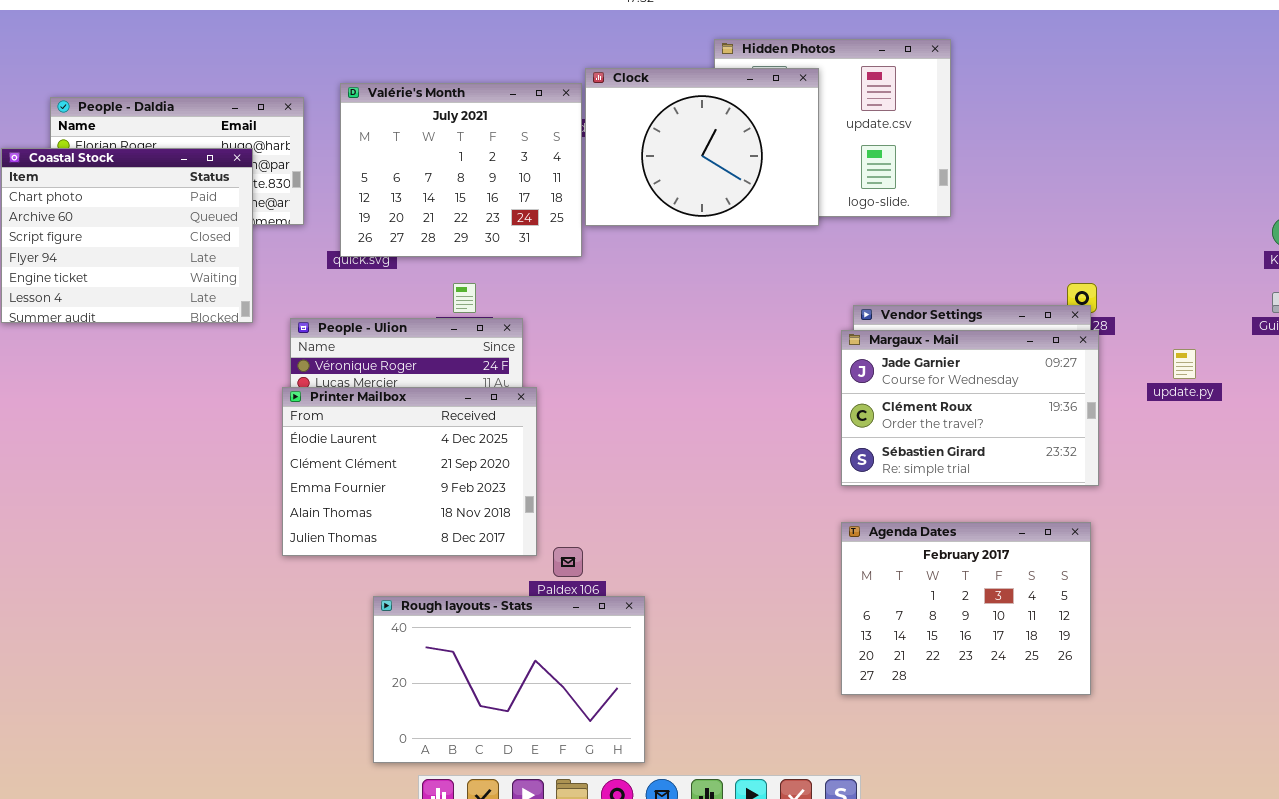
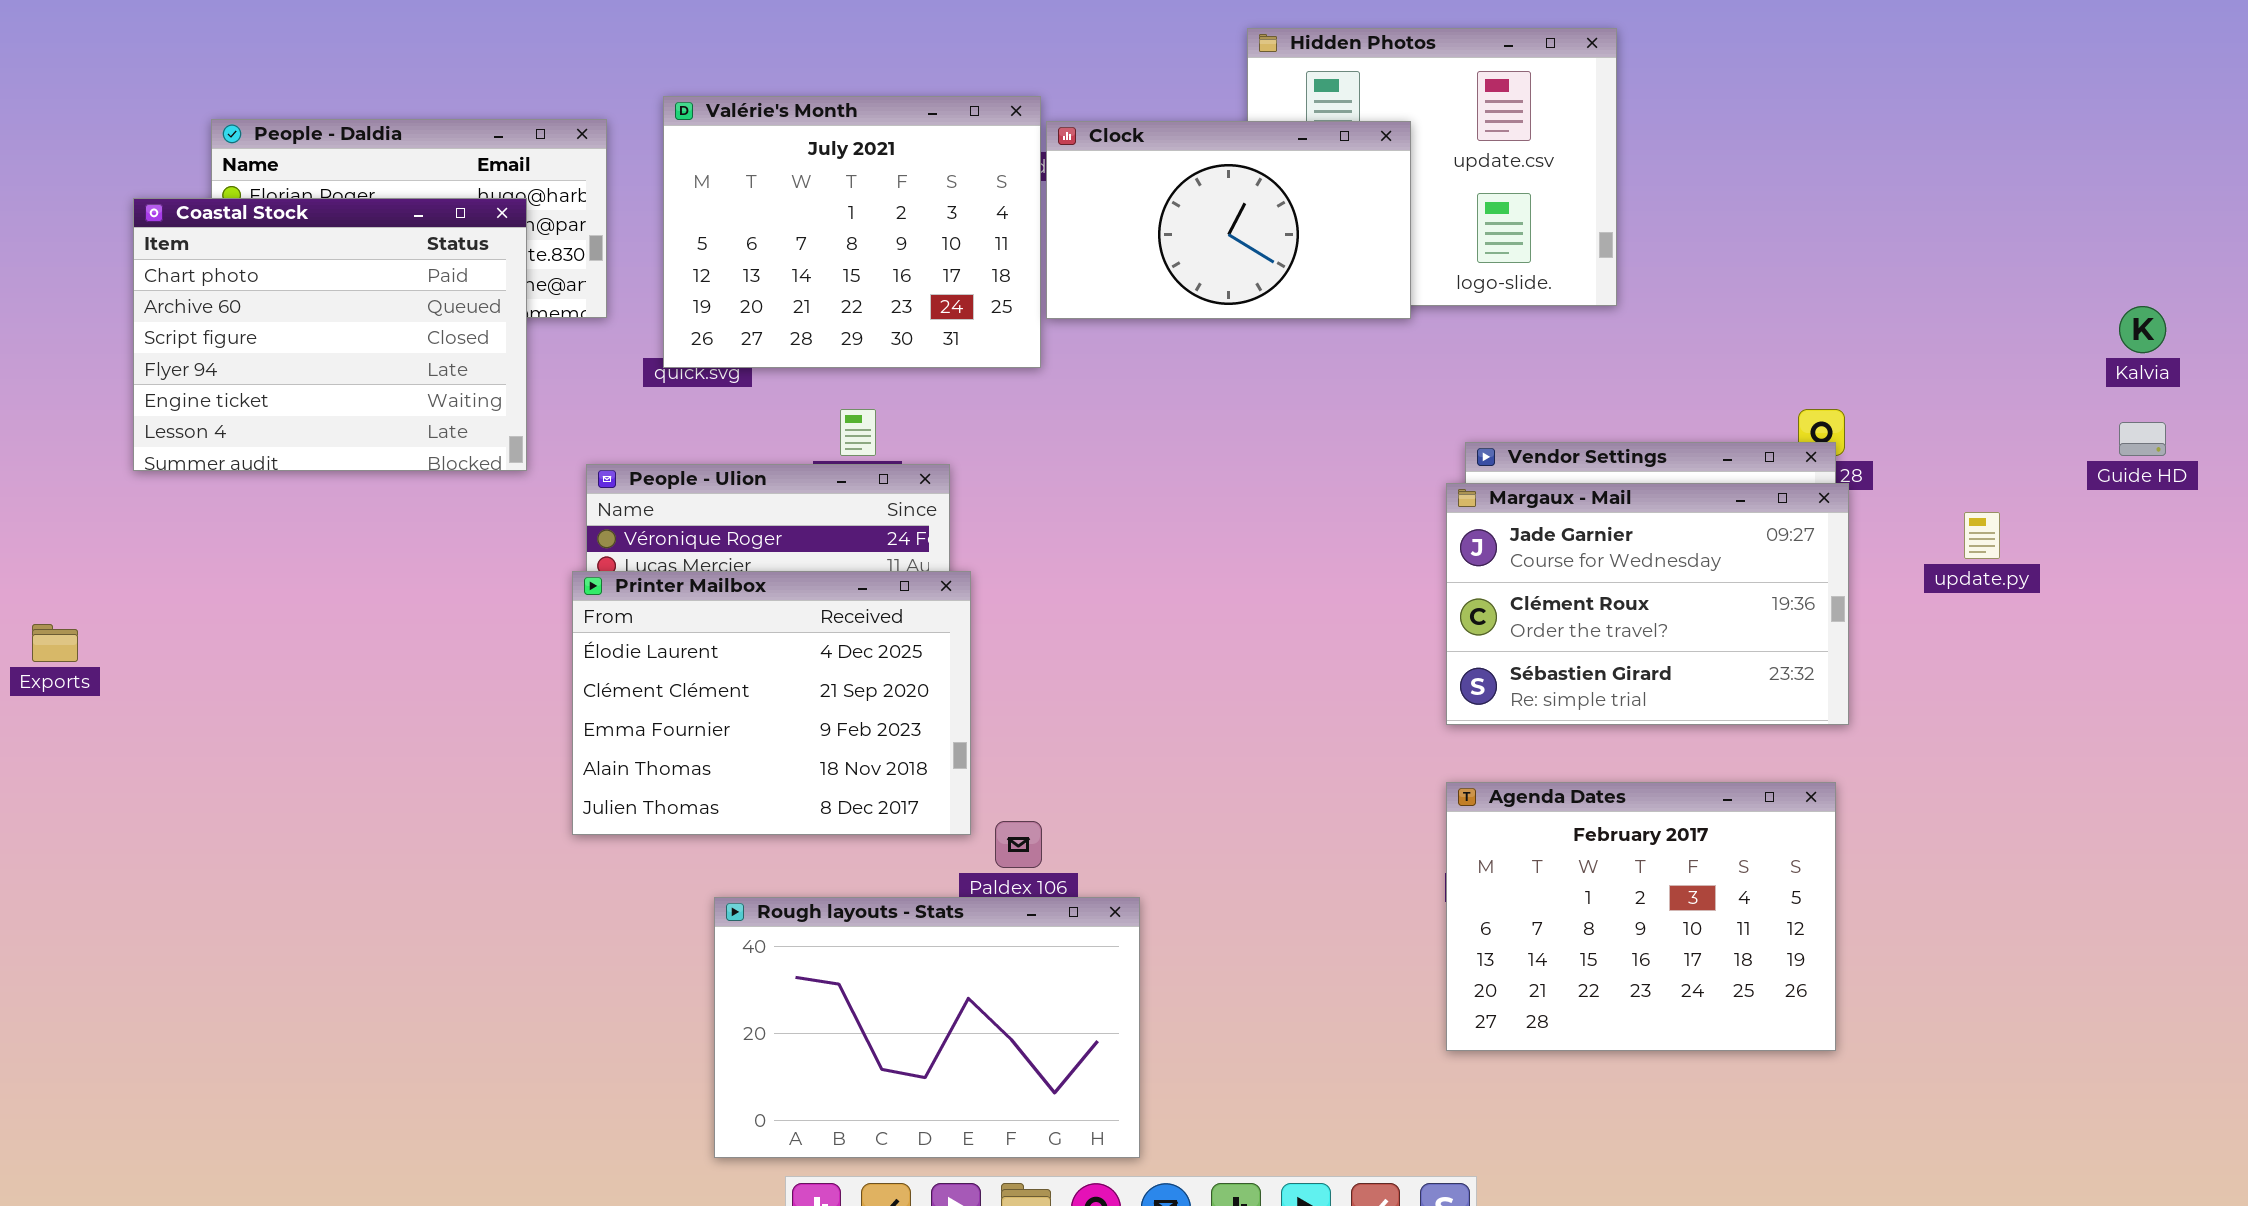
Clock: [585,68,819,226] -> [1046,121,1411,319], resized

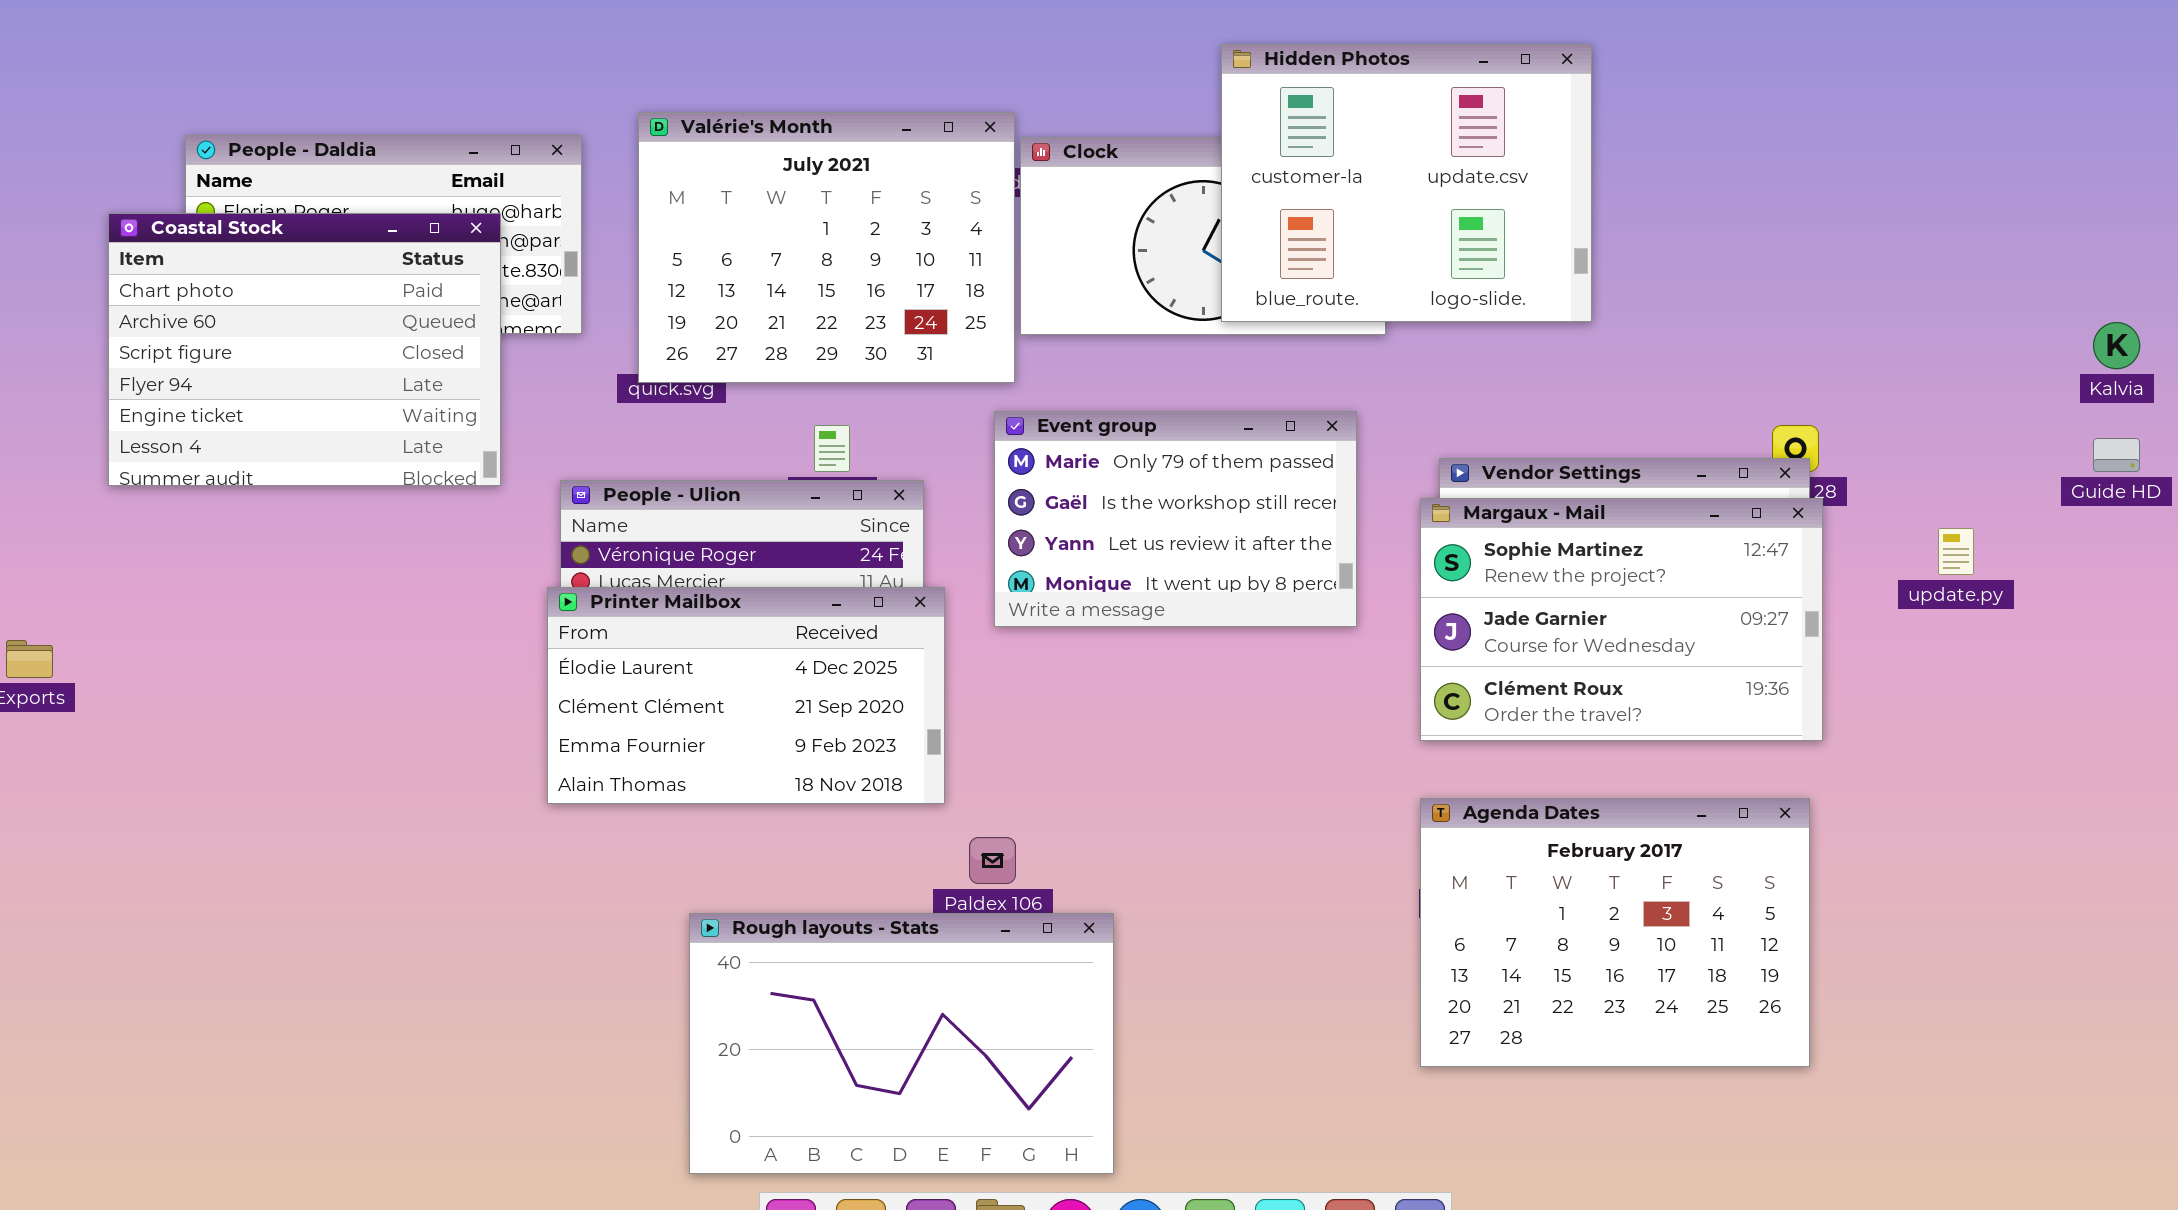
Hidden Photos: [1247,28,1617,306] -> [1221,44,1592,322], raised
Event group: none -> [994,411,1357,627], opened
Margaux - Mail: [1446,483,1849,725] -> [1420,498,1823,741], scrolled up 1 row
Printer Mailbox: [572,571,971,835] -> [547,587,945,804], resized

